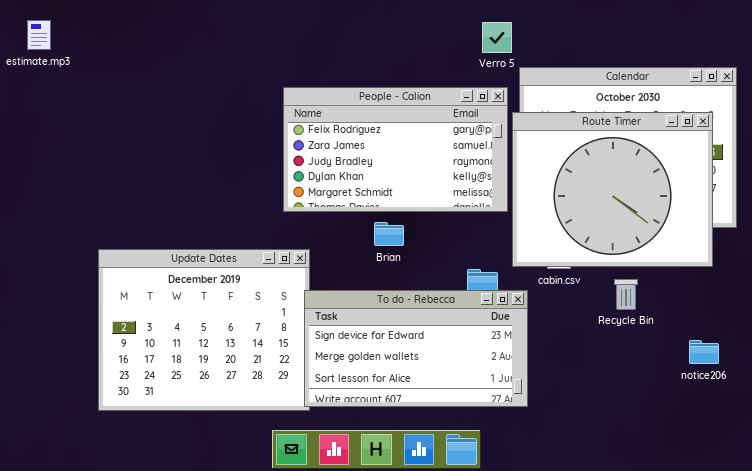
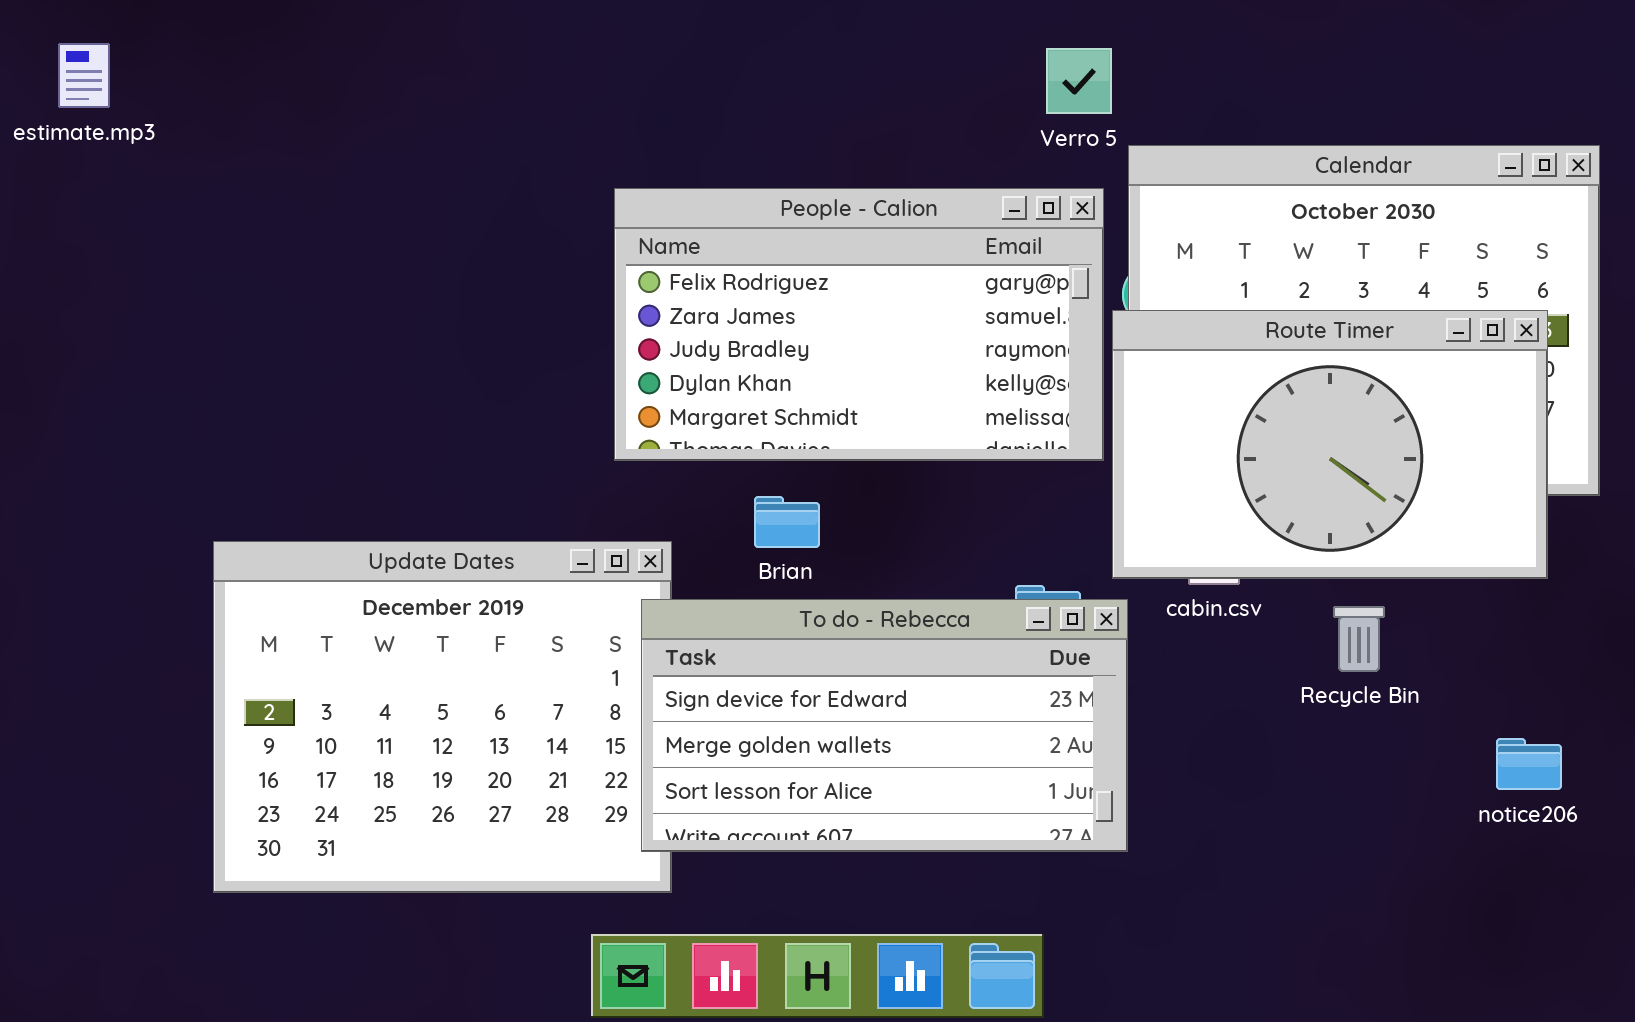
Route Timer: [512,112,713,267] -> [1112,310,1548,579], resized
Brian: [374,222,404,246] -> [754,496,820,548], moved
To do - Rebecca: [304,290,528,407] -> [641,599,1128,852], moved

